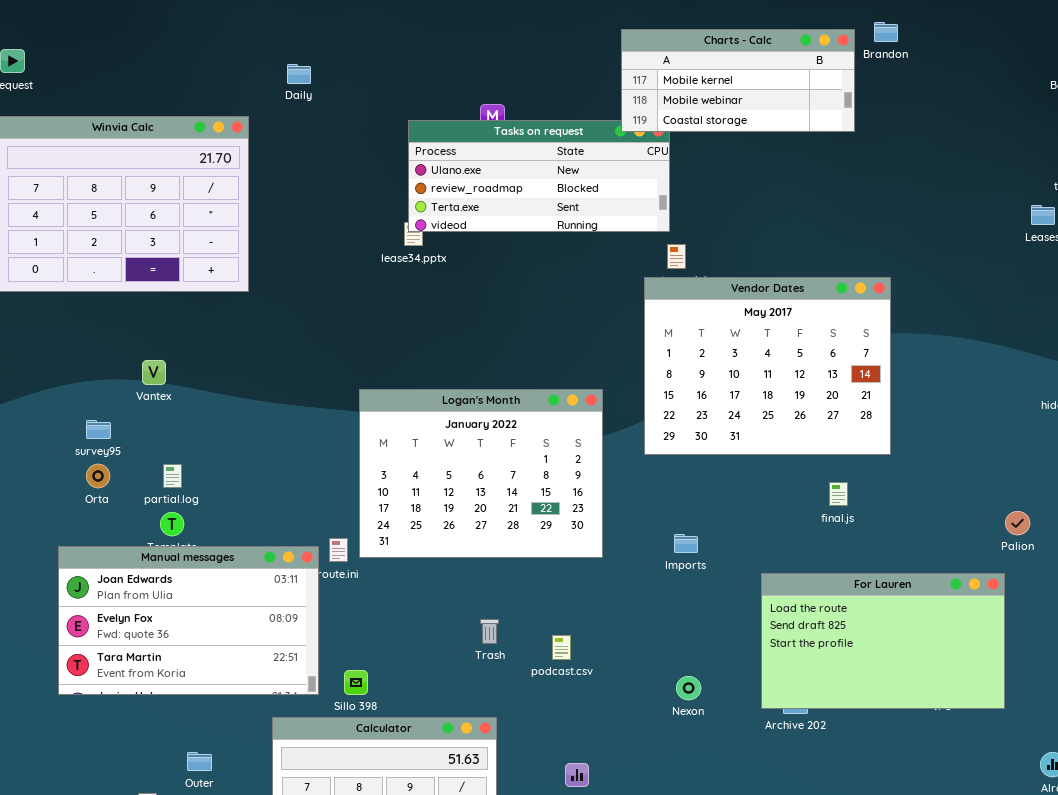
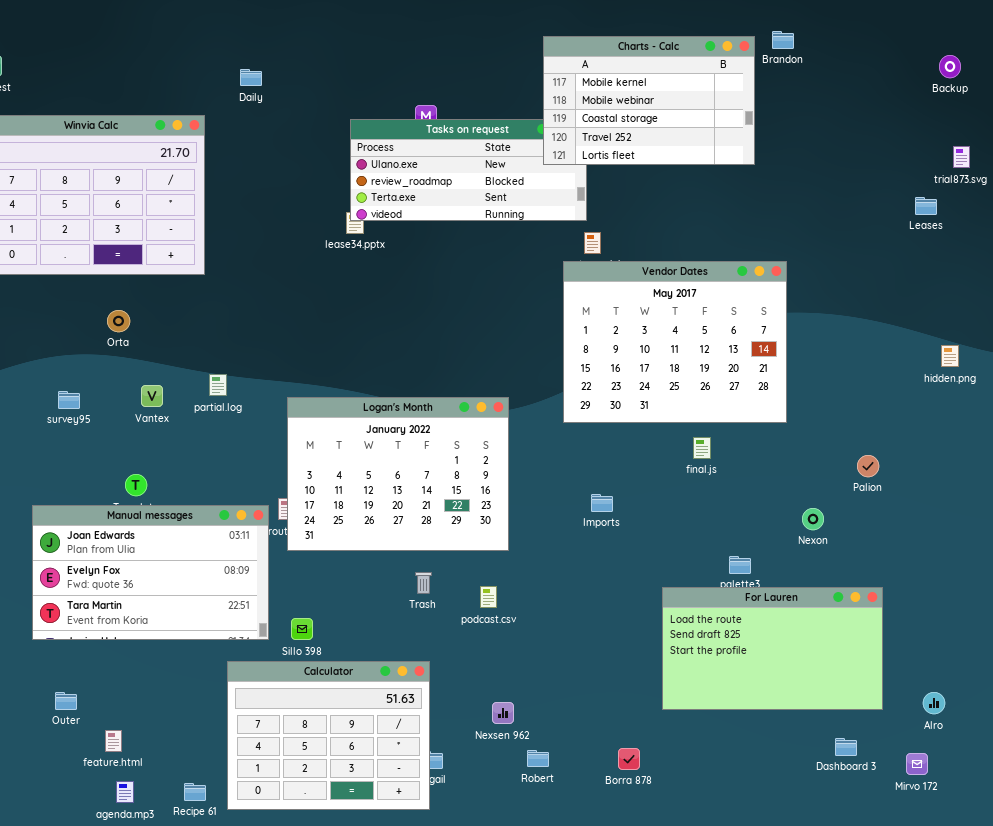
Charts - Calc: [621,29,855,132] -> [543,36,755,165], resized
Vantex: [142,360,166,385] -> [141,385,163,407], moved
Logan's Month: [359,389,603,558] -> [287,397,509,551], moved
Orta: [86,464,110,488] -> [107,310,130,332], moved
partial.log: [163,464,182,488] -> [209,374,227,396], moved
final.js: [829,482,848,506] -> [693,437,711,459], moved
Palion: [1005,511,1030,535] -> [857,455,879,477], moved
For Lauren: [761,573,1005,709] -> [662,587,883,710], moved
Nexon: [676,676,701,700] -> [802,508,824,530], moved
Outer: [187,752,212,771] -> [55,692,77,710], moved

